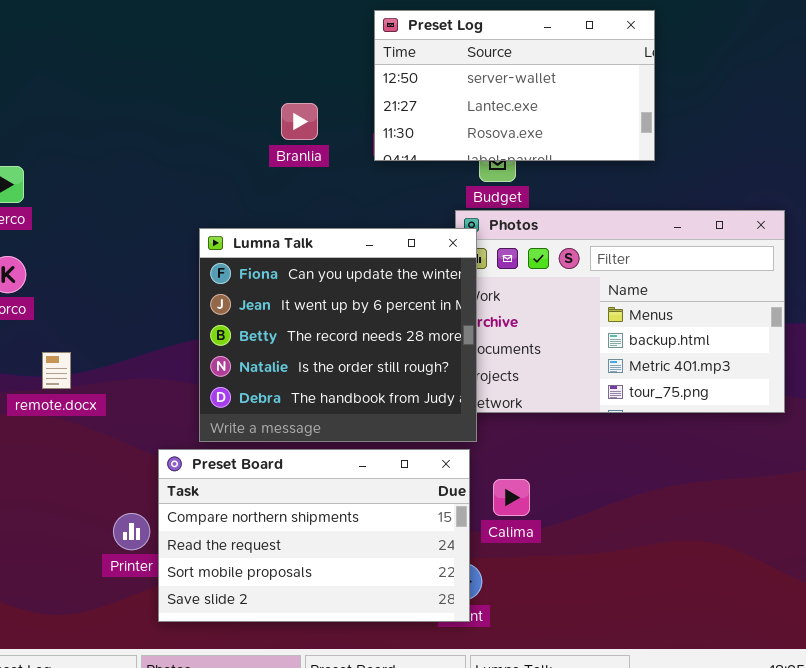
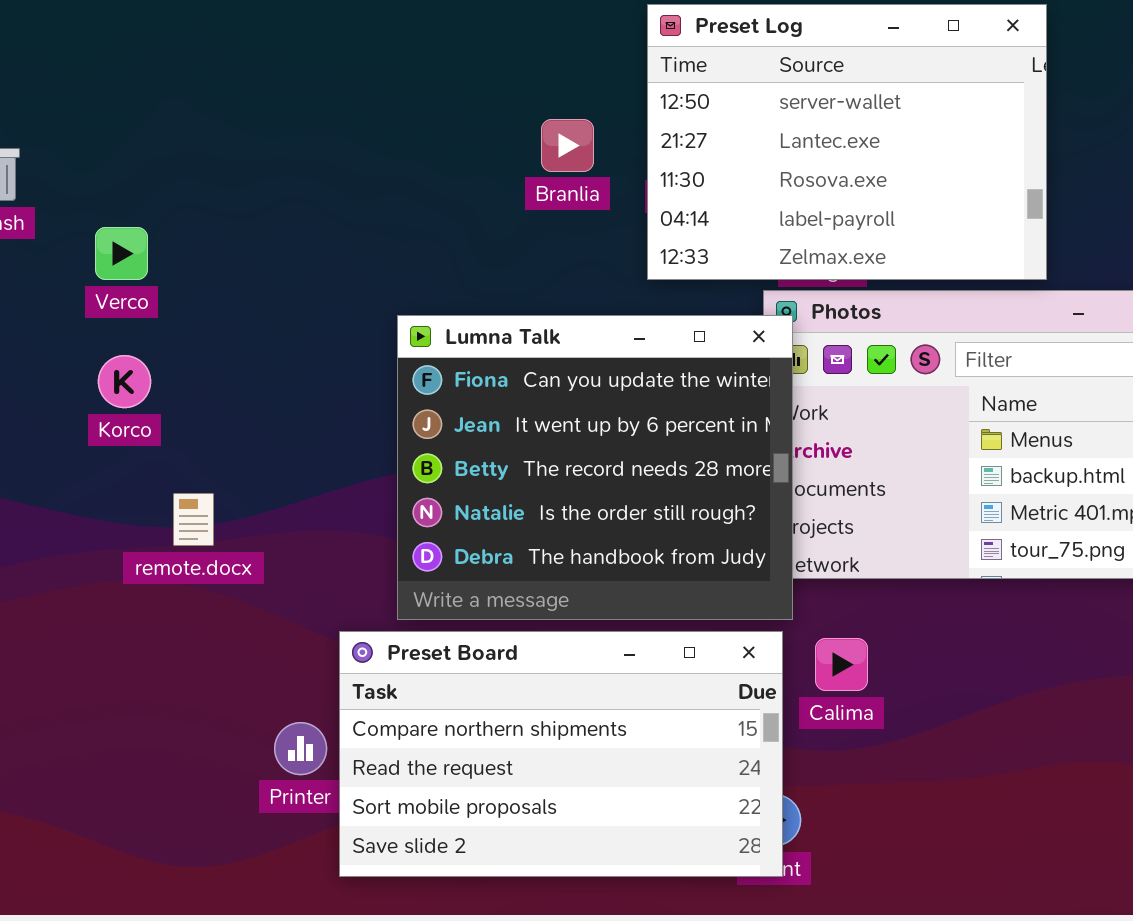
Preset Log: [374,10,655,161] -> [647,4,1047,280], resized
Branlia: [281,103,318,140] -> [541,119,594,172], moved
Calima: [493,479,530,516] -> [815,638,868,691], moved

